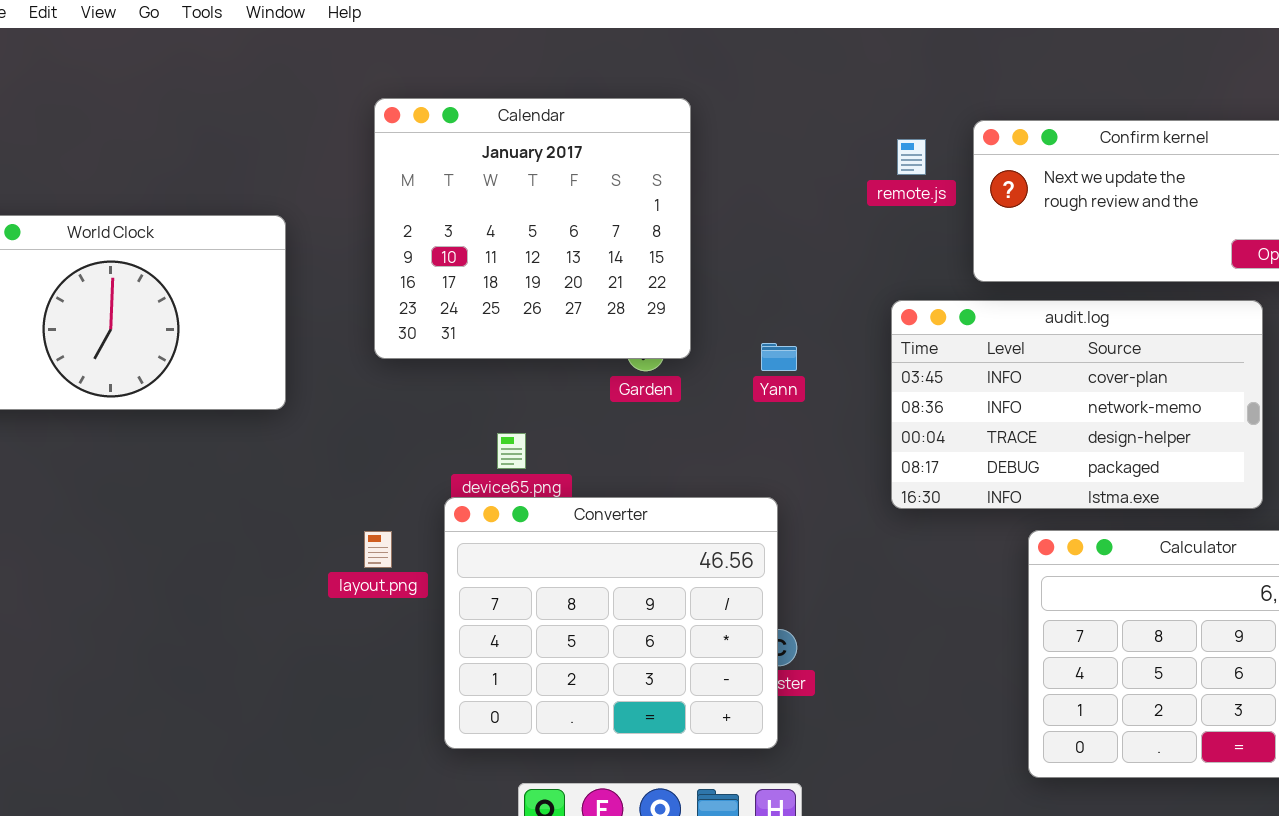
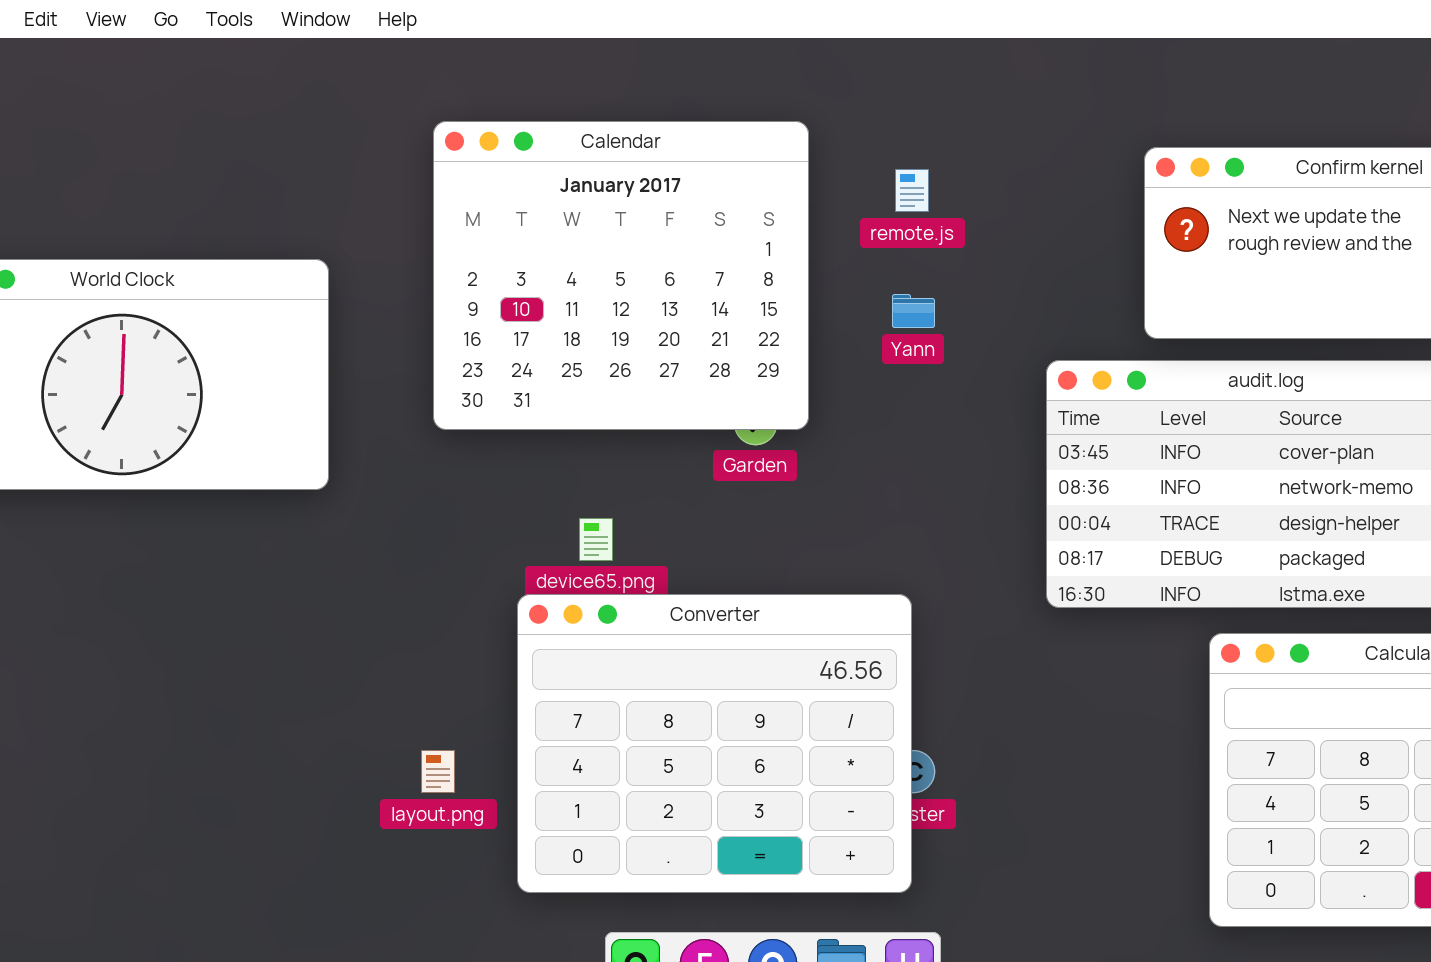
remote.js: [897,139,926,175] -> [895,169,929,212], moved
Yann: [761,343,797,371] -> [892,294,935,328], moved
layout.png: [364,531,392,568] -> [421,750,455,793], moved

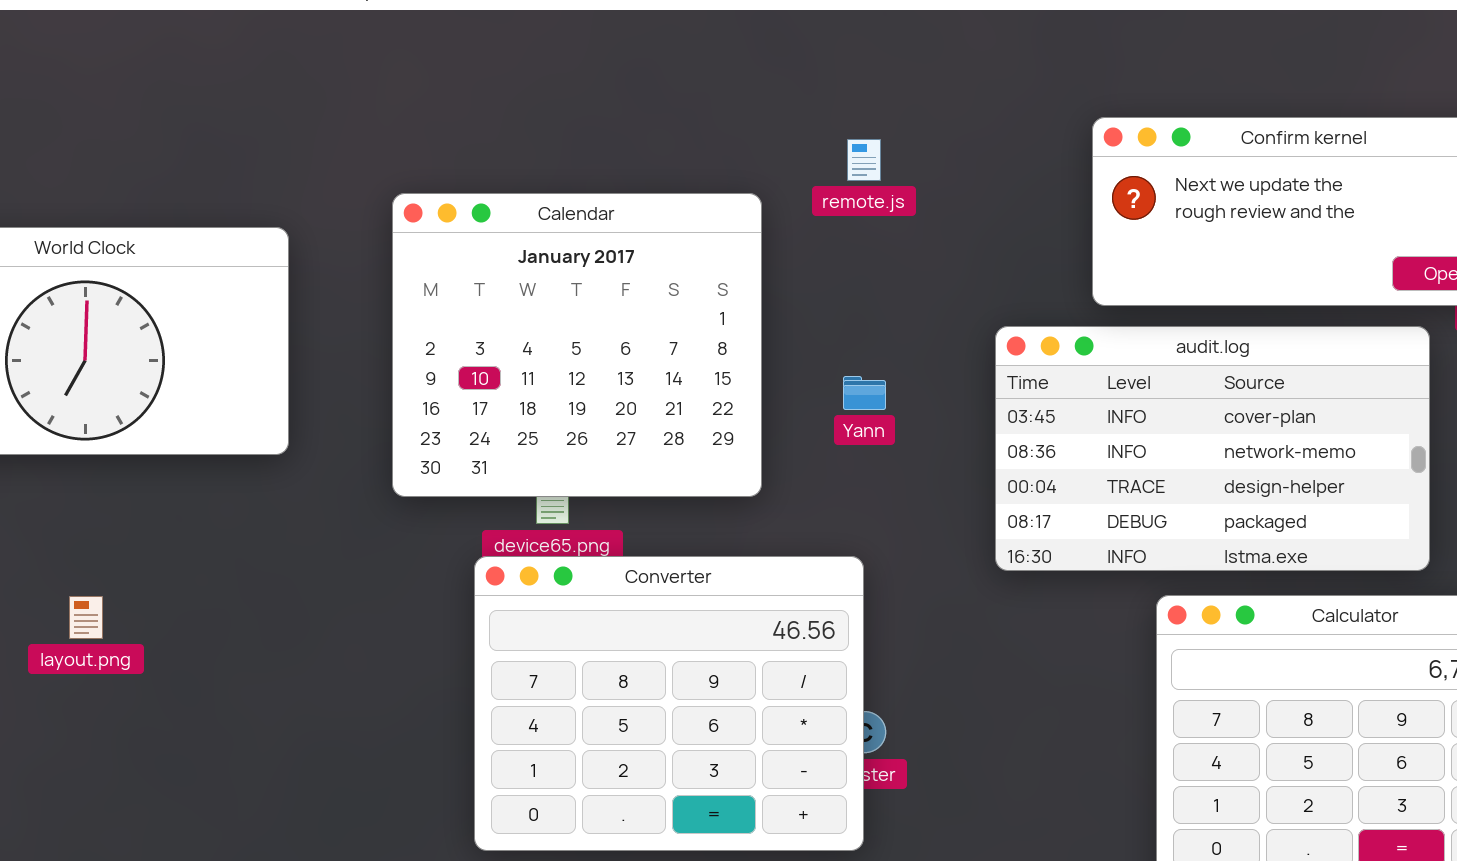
Calendar: [433,121,809,430] -> [392,193,762,497], moved
Yann: [892,294,935,328] -> [843,376,886,410], moved
layout.png: [421,750,455,793] -> [69,596,103,639], moved

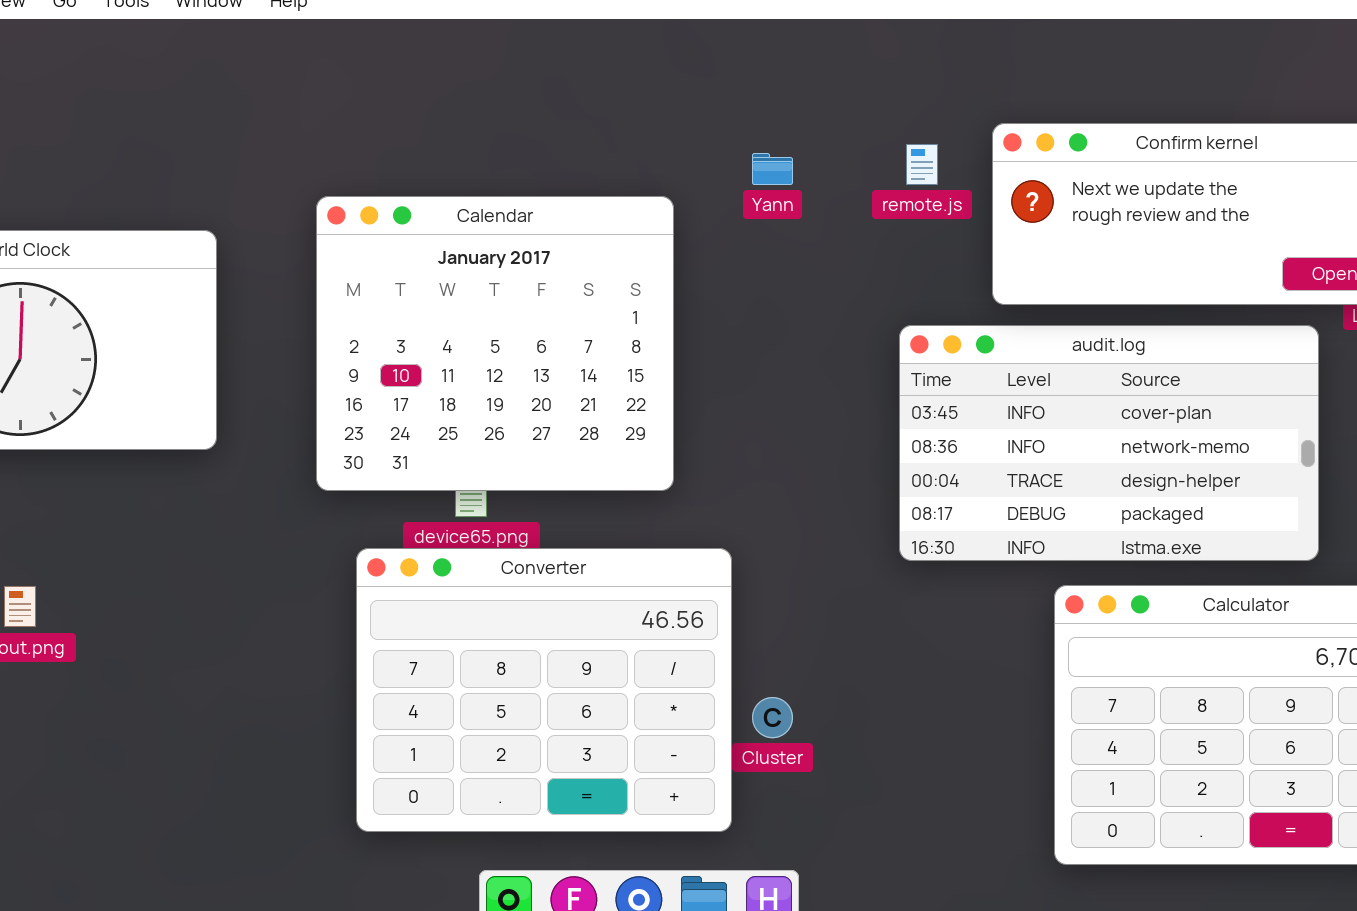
remote.js: [847,139,881,181] -> [906,144,938,185], moved
Yann: [843,376,886,410] -> [752,153,793,185], moved
Converter: [474,556,864,851] -> [356,548,732,832], moved

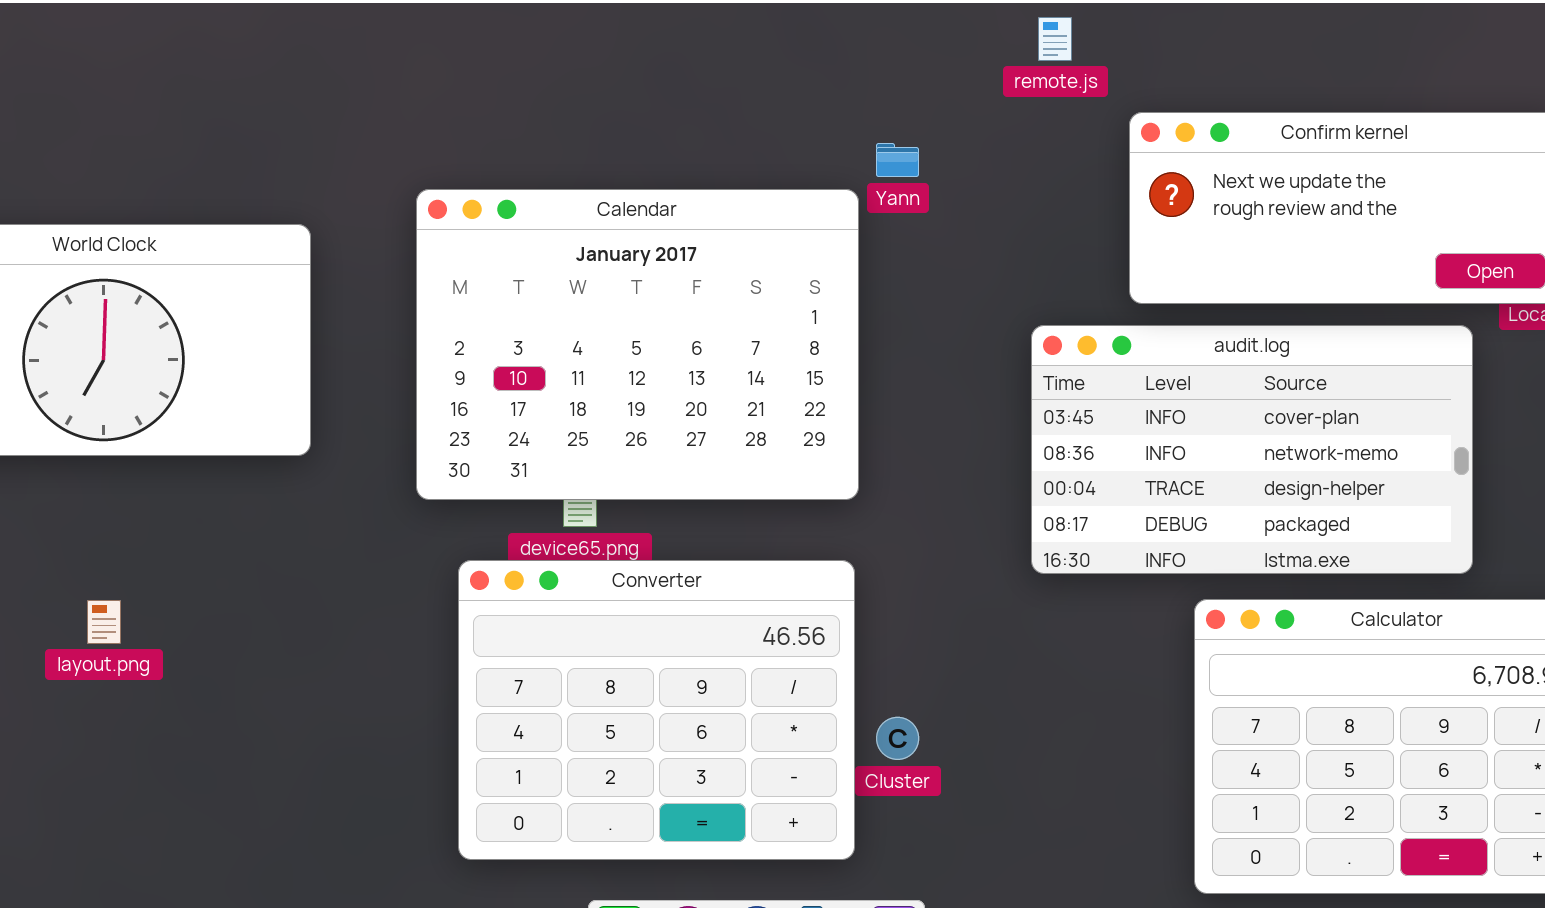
remote.js: [906,144,938,185] -> [1038,17,1072,61], moved
Calendar: [316,196,674,491] -> [416,189,859,500], resized

